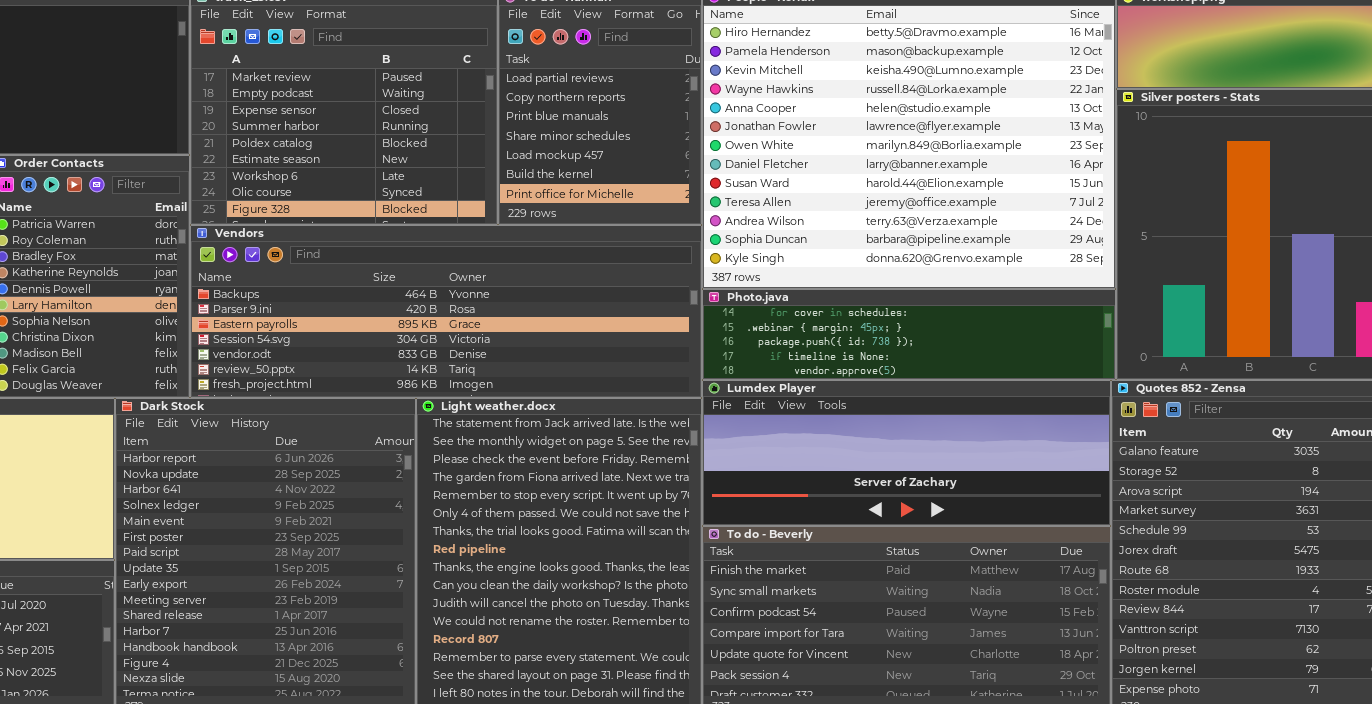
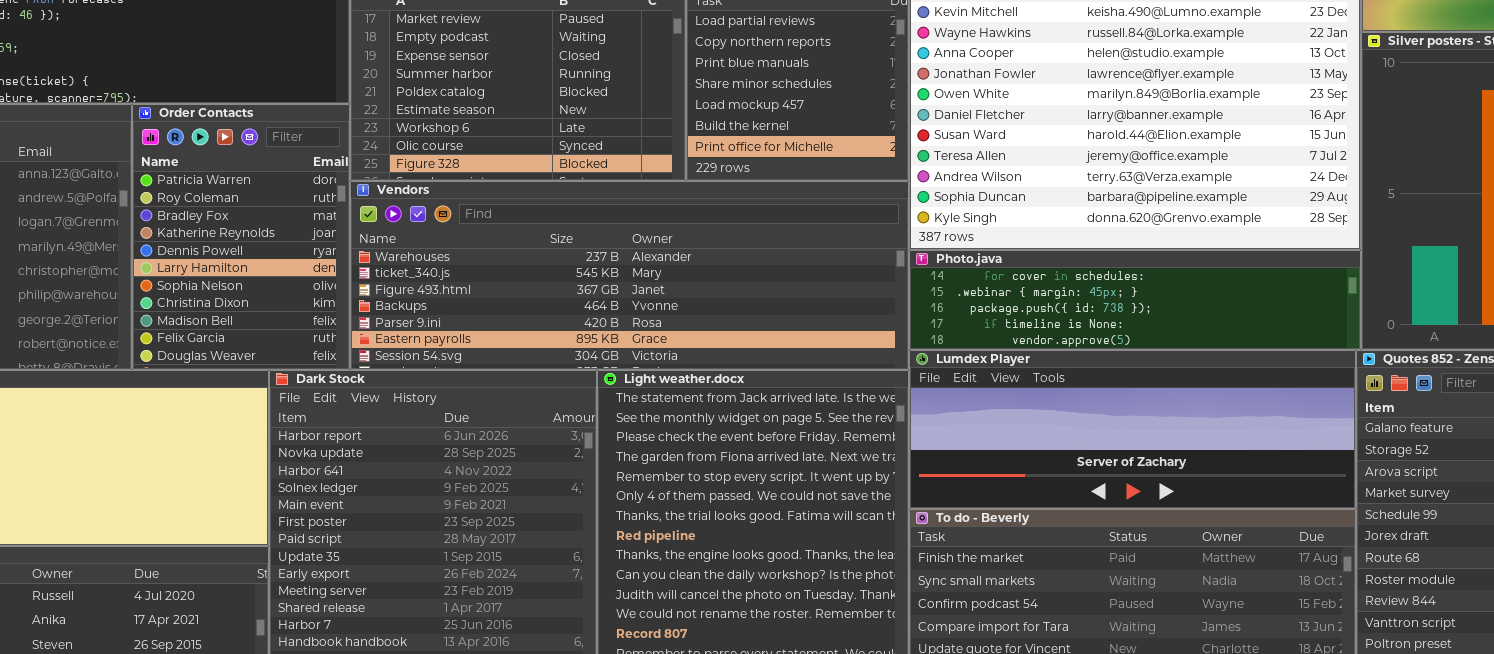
Vendors: [190,225,702,398] -> [350,181,909,370], scrolled up 3 rows

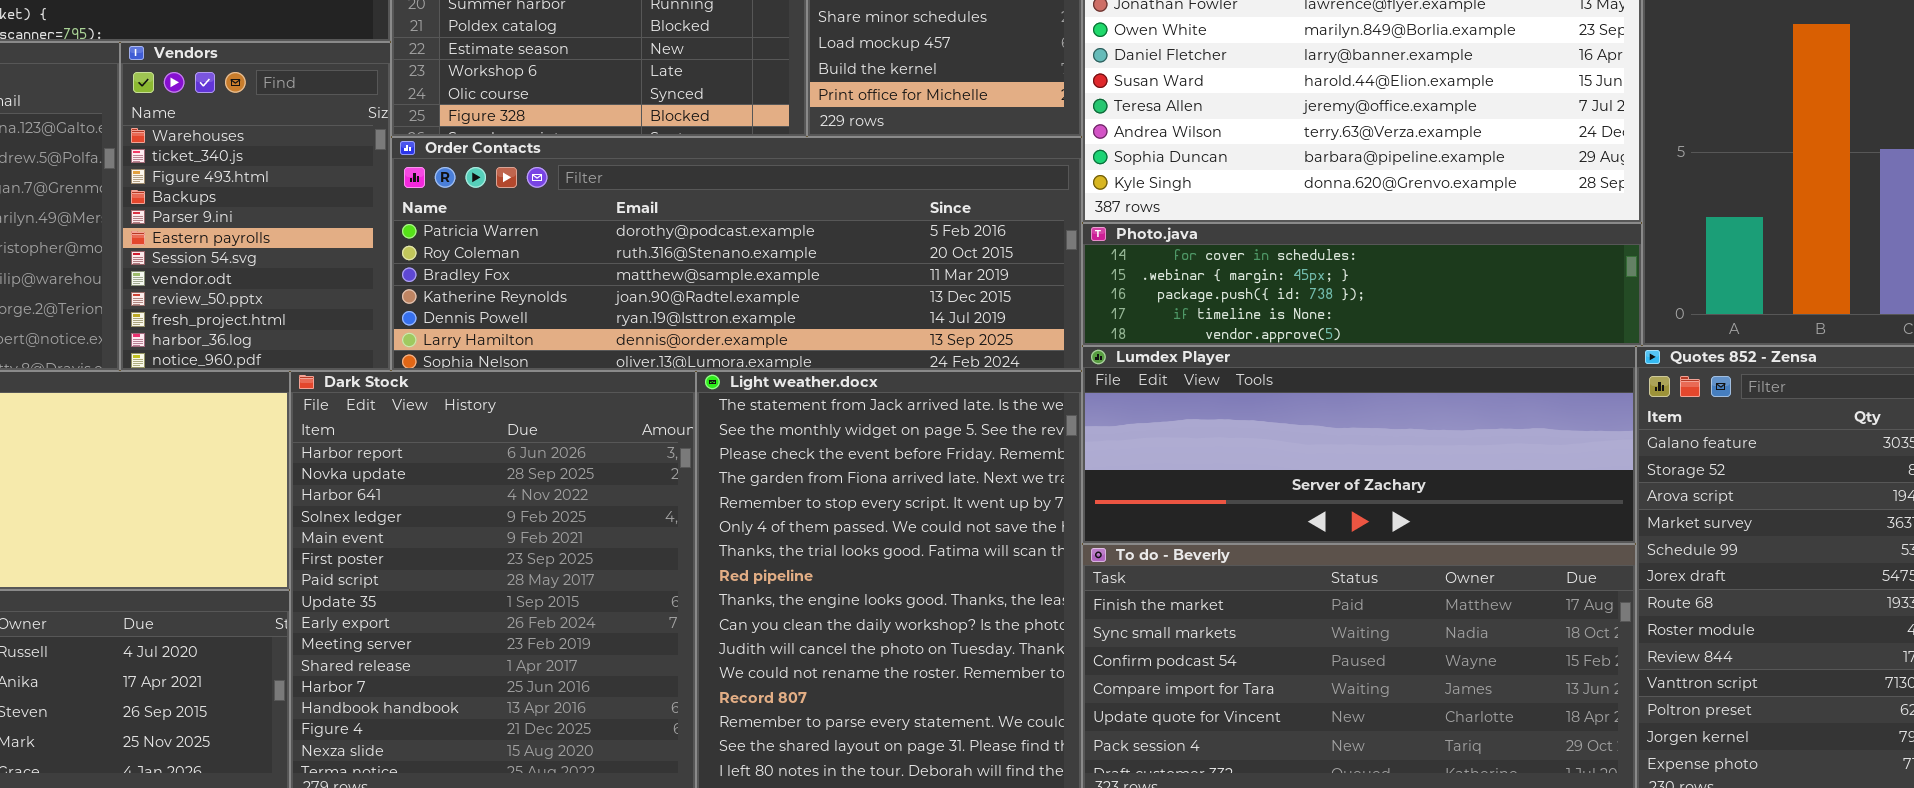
Order Contacts: [132,104,350,370] -> [391,137,1082,371], moved, resized
Vendors: [350,181,909,370] -> [120,42,391,371], moved, resized

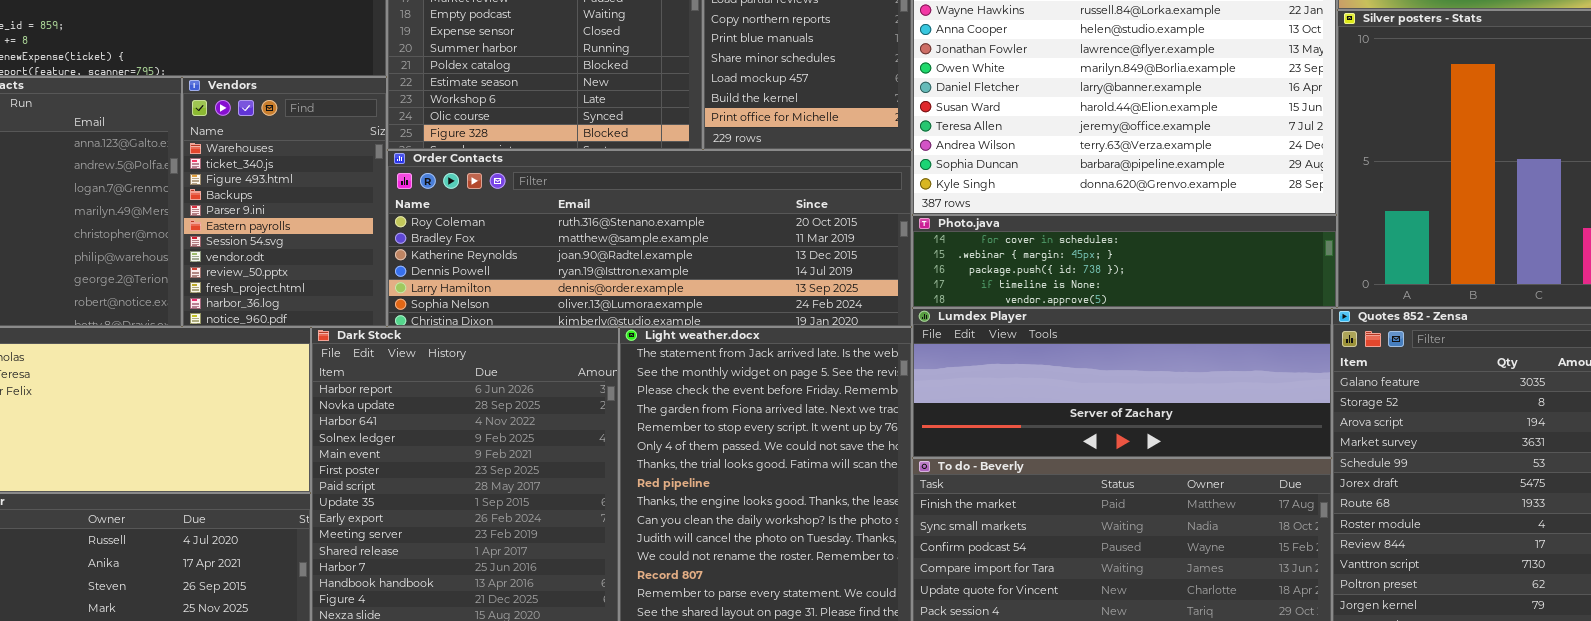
Order Contacts: [391,137,1082,371] -> [387,150,912,327], scrolled down 1 row

